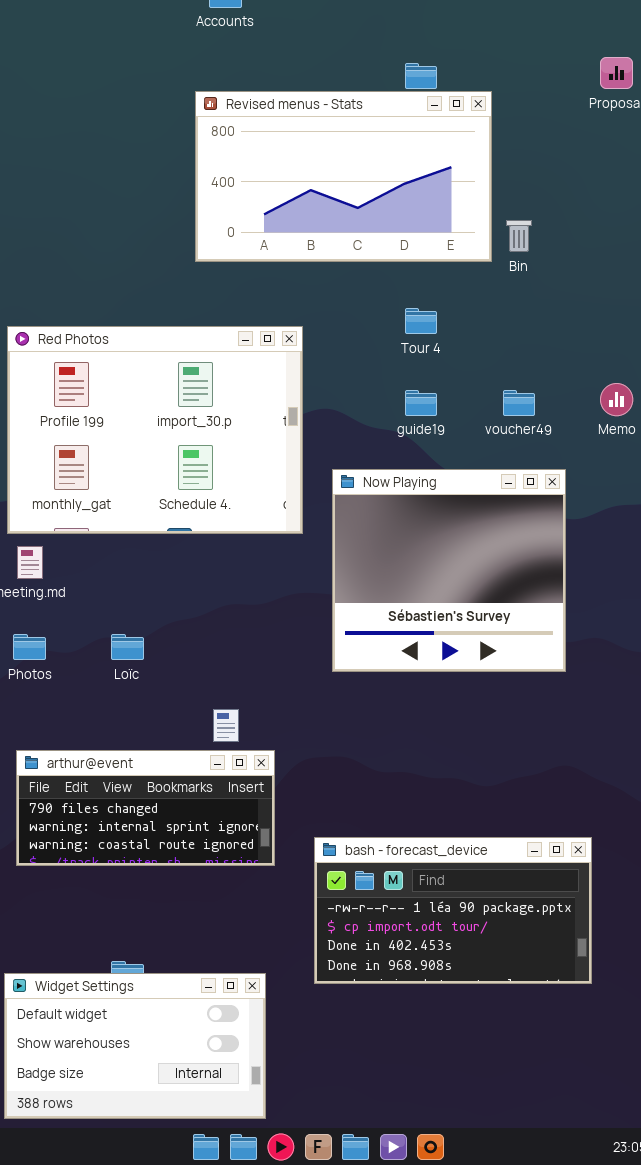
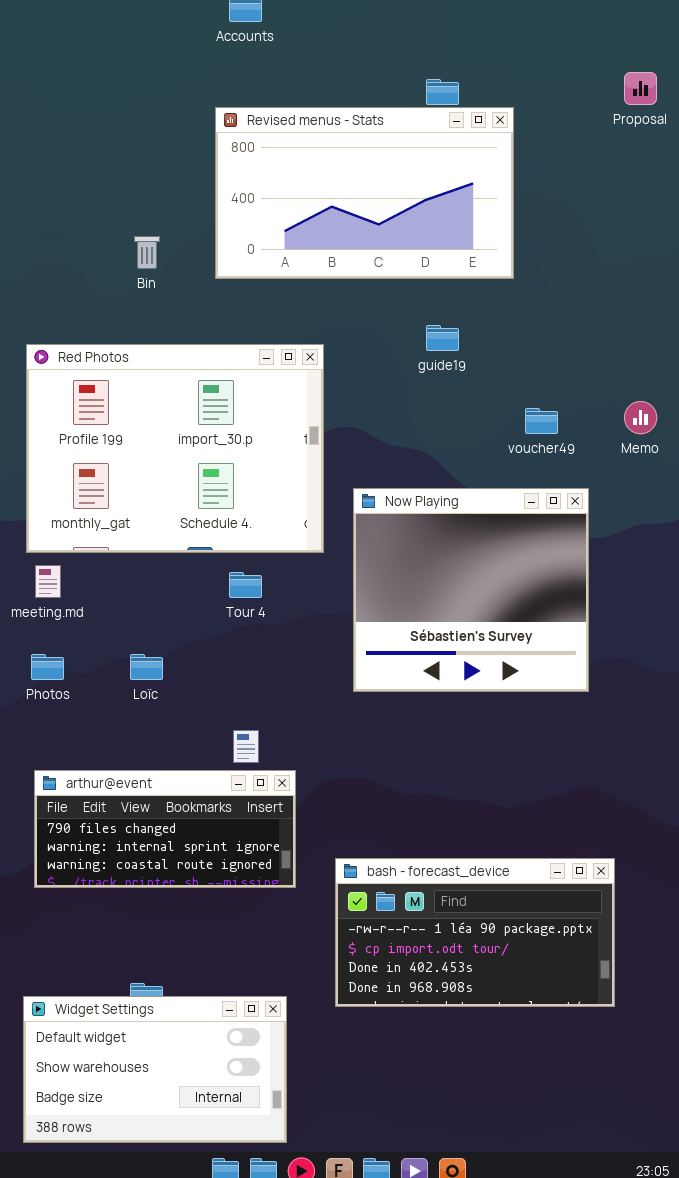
Bin: [506,220,532,252] -> [134,236,160,269], moved
Tour 4: [405,308,437,334] -> [229,572,262,598], moved
guide19: [405,390,437,416] -> [426,325,459,351], moved

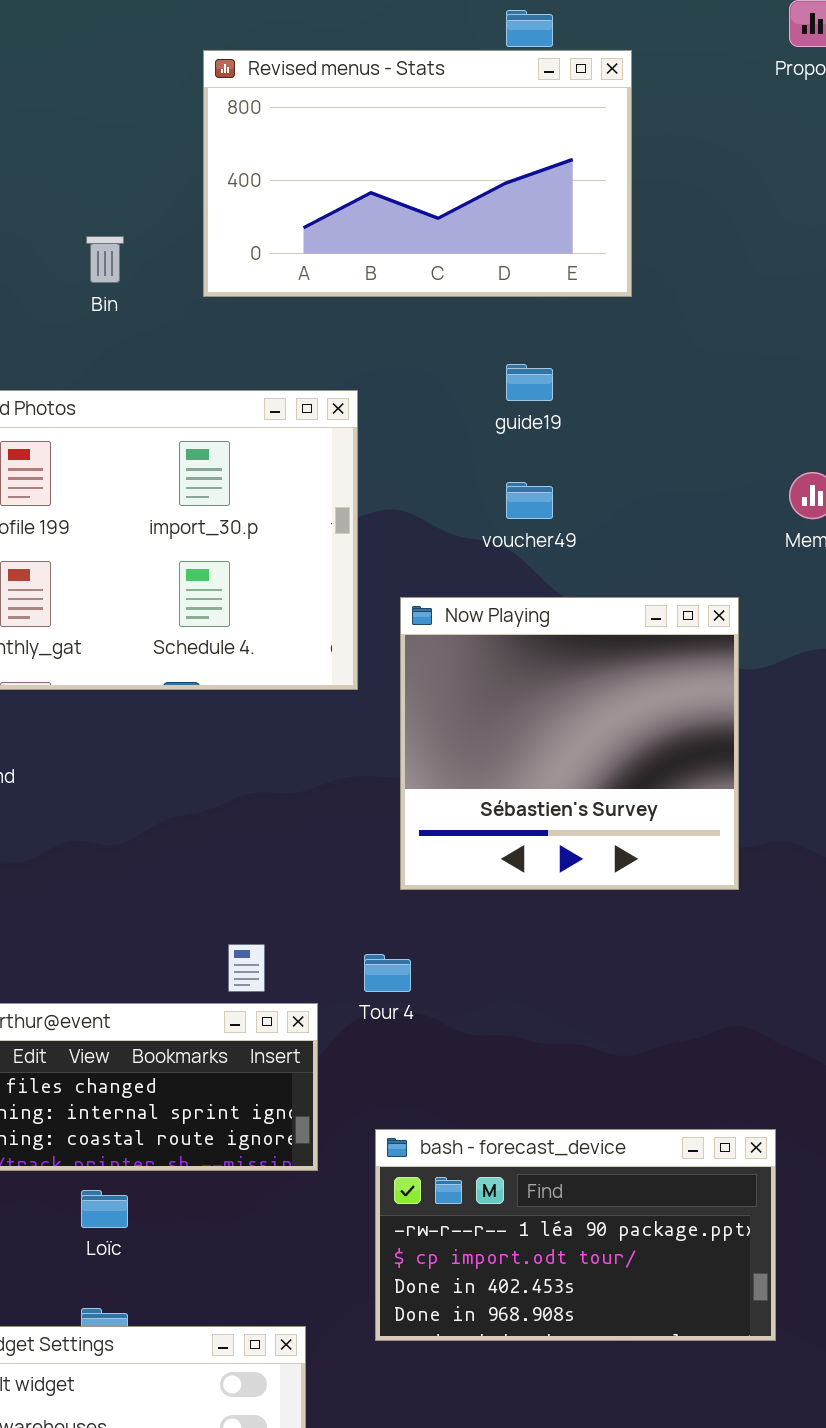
voucher49: [525,408,558,434] -> [506,482,553,519], moved
Tour 4: [229,572,262,598] -> [364,954,411,992], moved
Loïc: [130,654,163,680] -> [81,1190,128,1228], moved

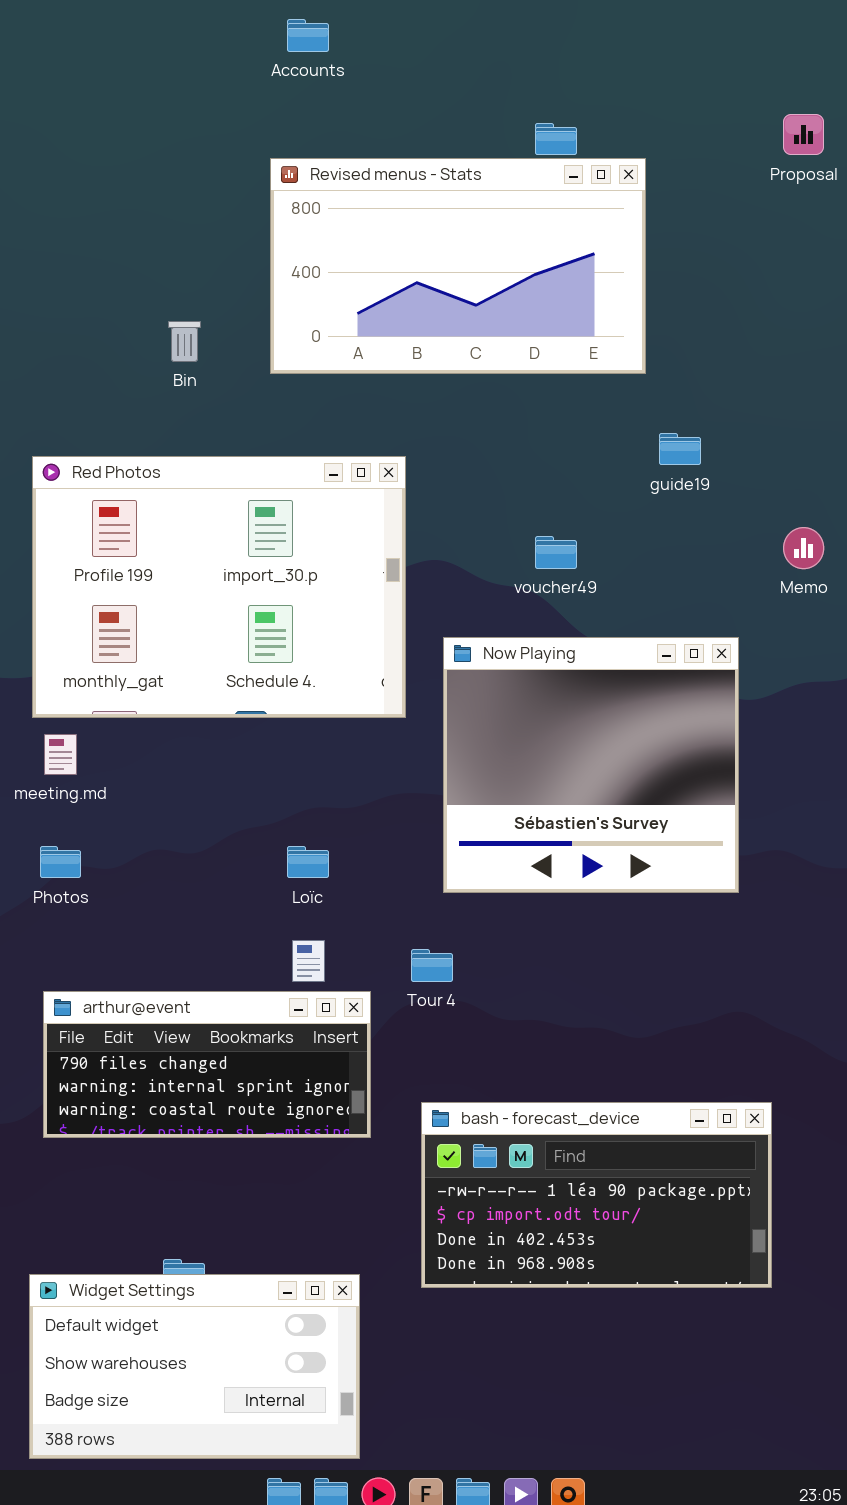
guide19: [506,364,553,401] -> [659,433,701,465], moved
Loïc: [81,1190,128,1228] -> [287,846,329,878], moved

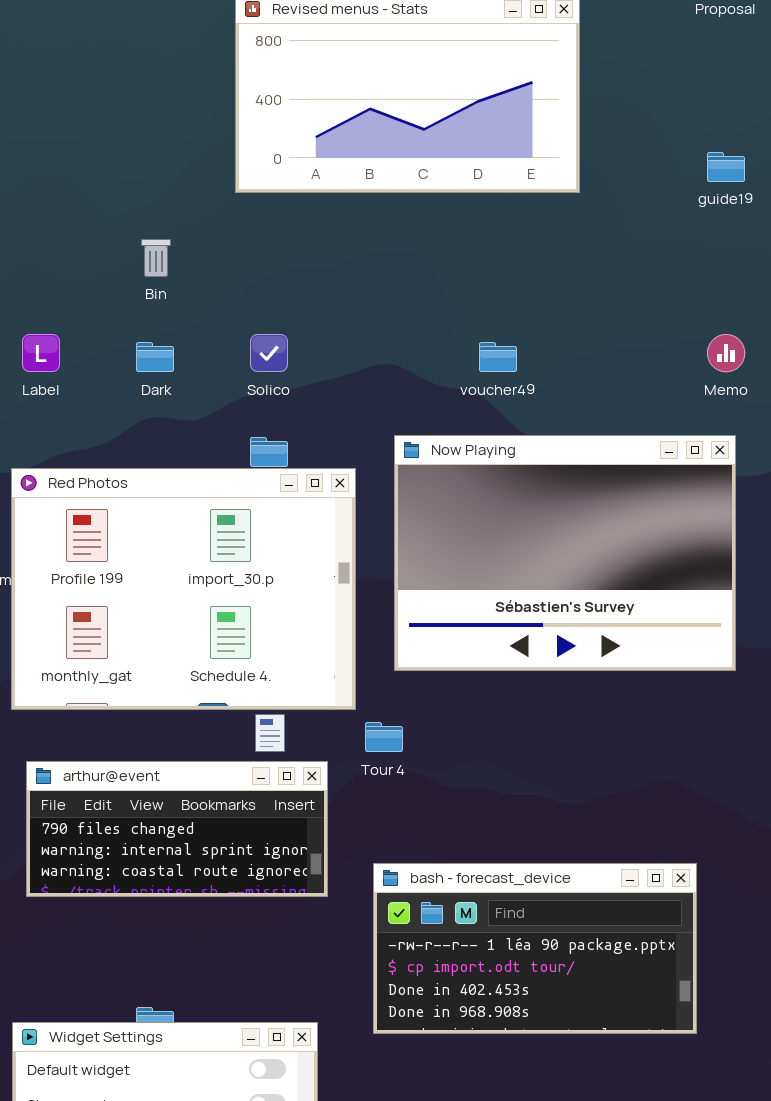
Bin: [168,321,201,362] -> [141,239,171,277], moved
guide19: [659,433,701,465] -> [707,152,745,182], moved
Red Photos: [32,456,406,718] -> [11,468,356,710], moved
Now Playing: [443,637,739,893] -> [394,435,736,671], resized

